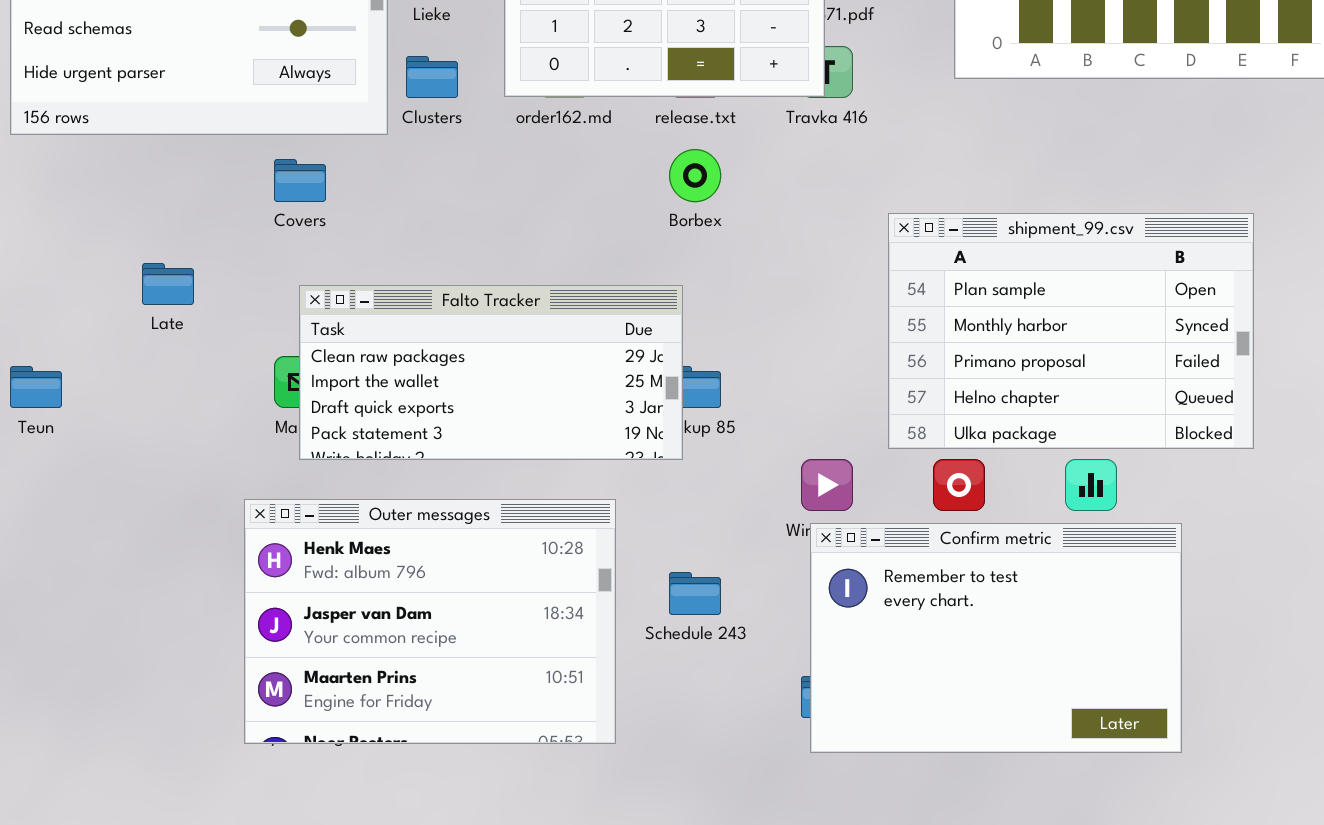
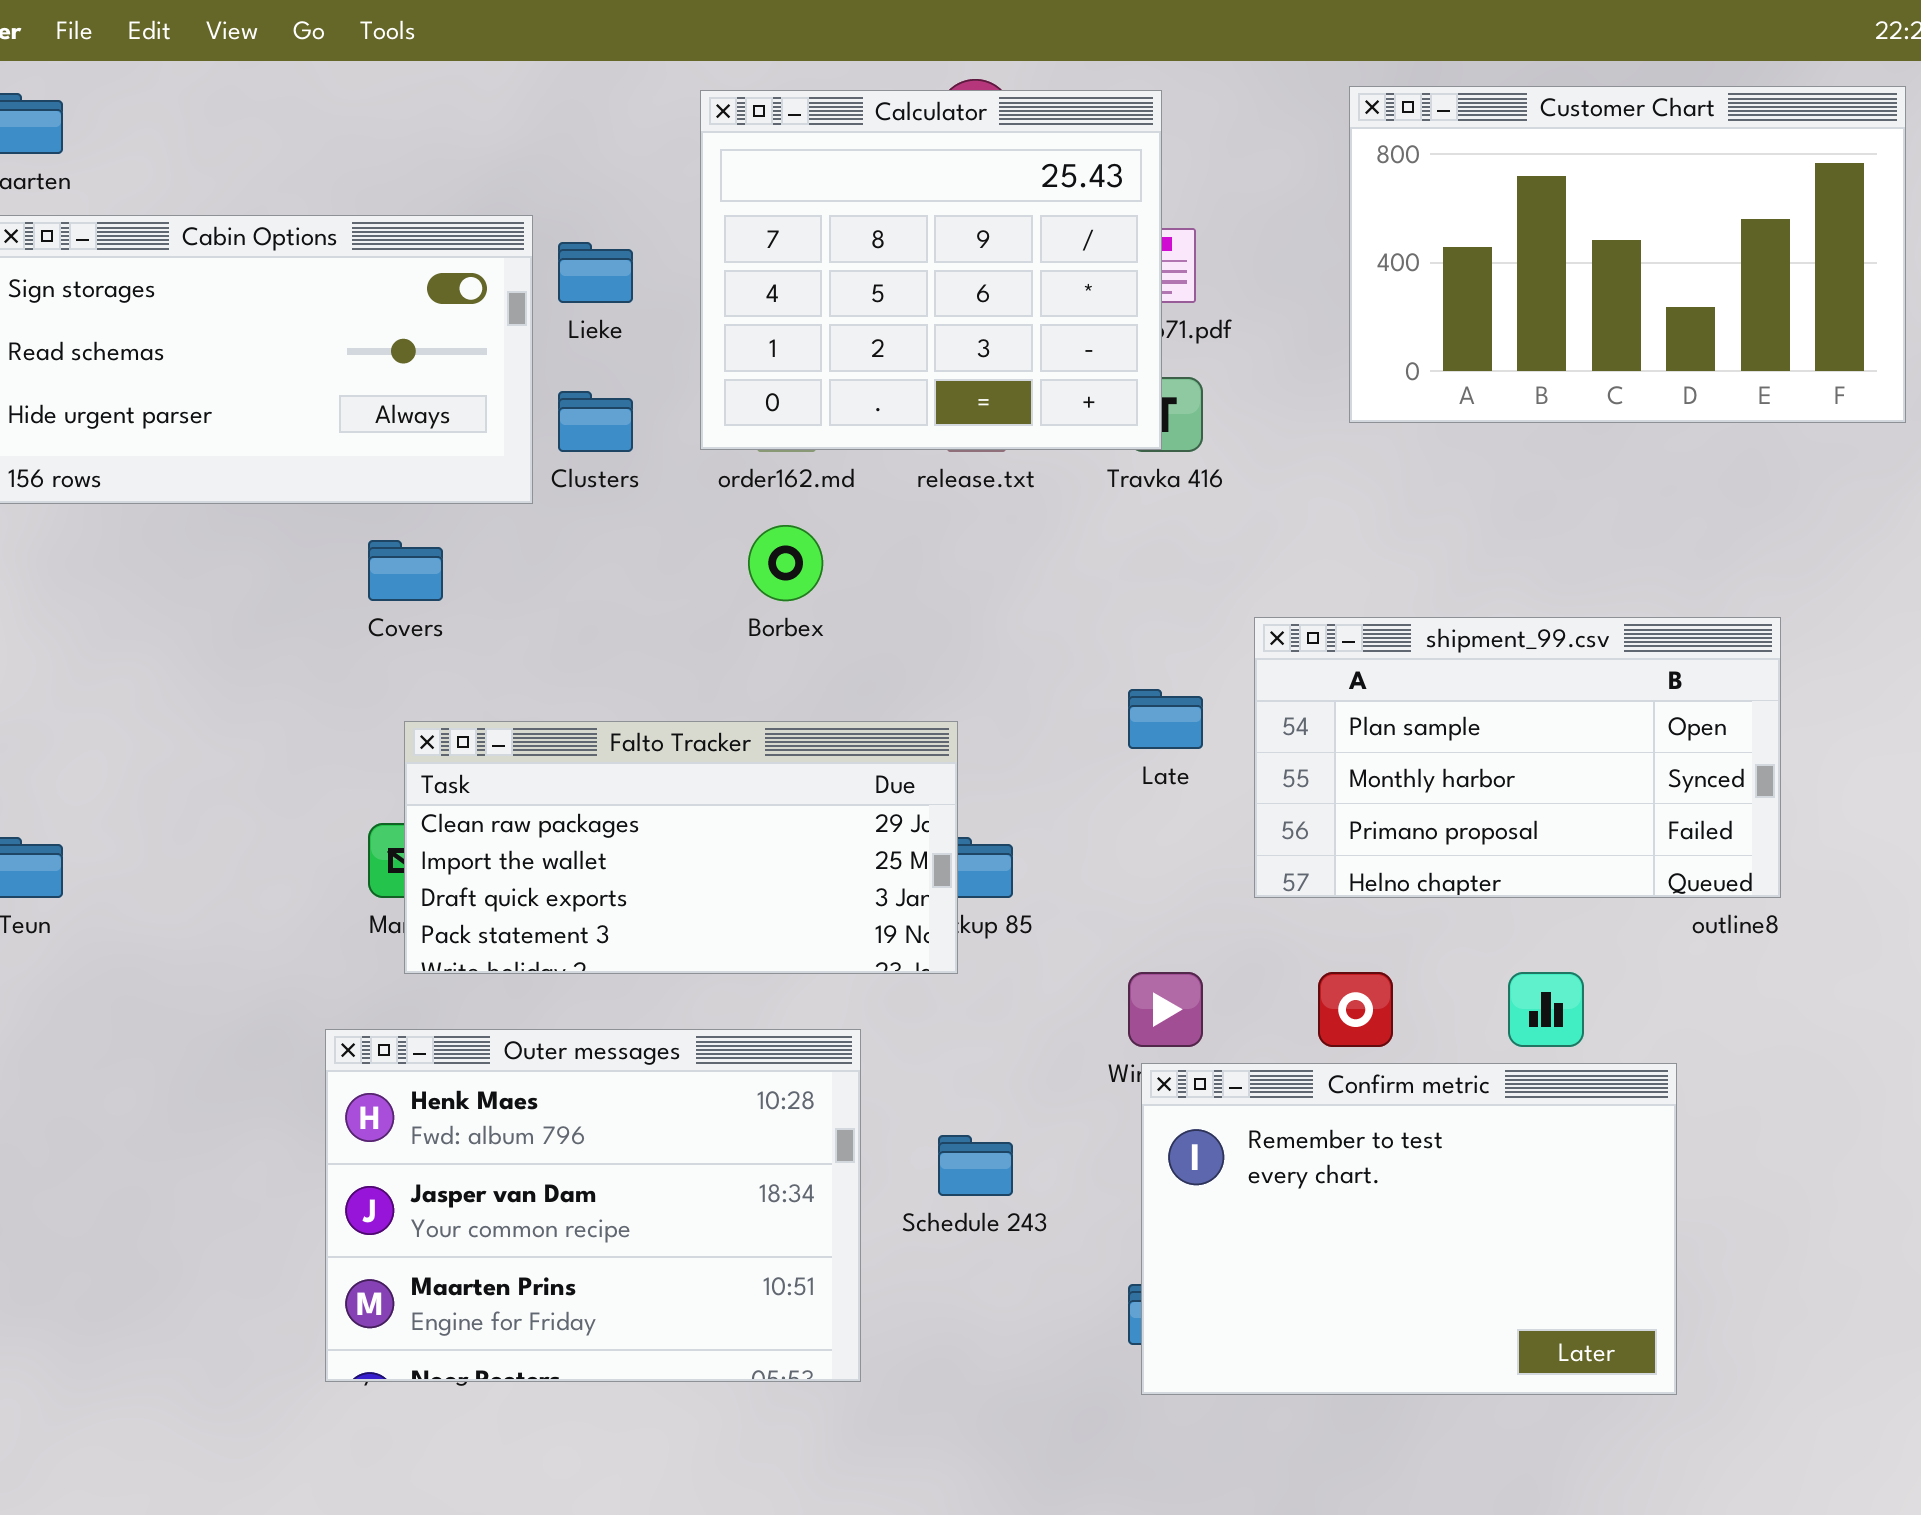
Borbex: [669,149,721,202] -> [748,525,823,601], moved
shipment_99.csv: [888,213,1254,449] -> [1254,617,1781,898], resized
Late: [142,263,194,305] -> [1128,689,1203,749], moved

